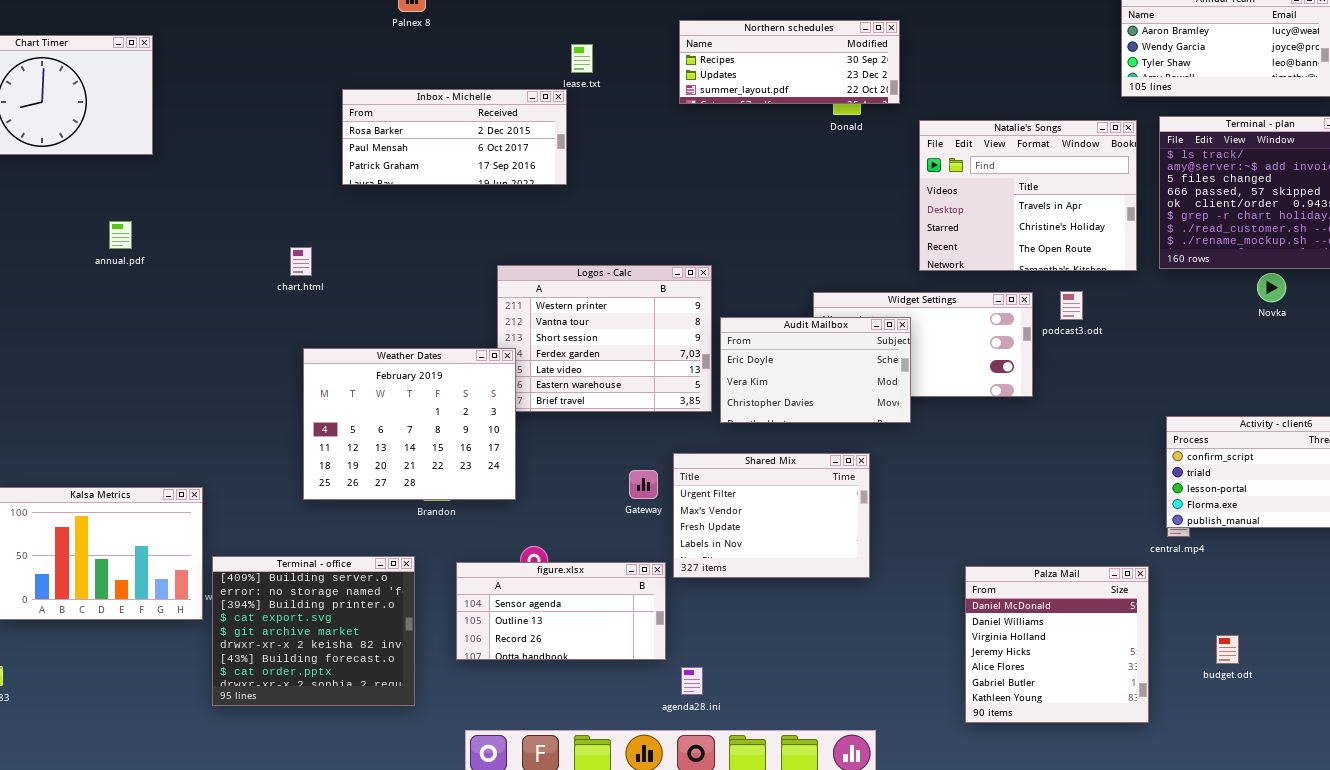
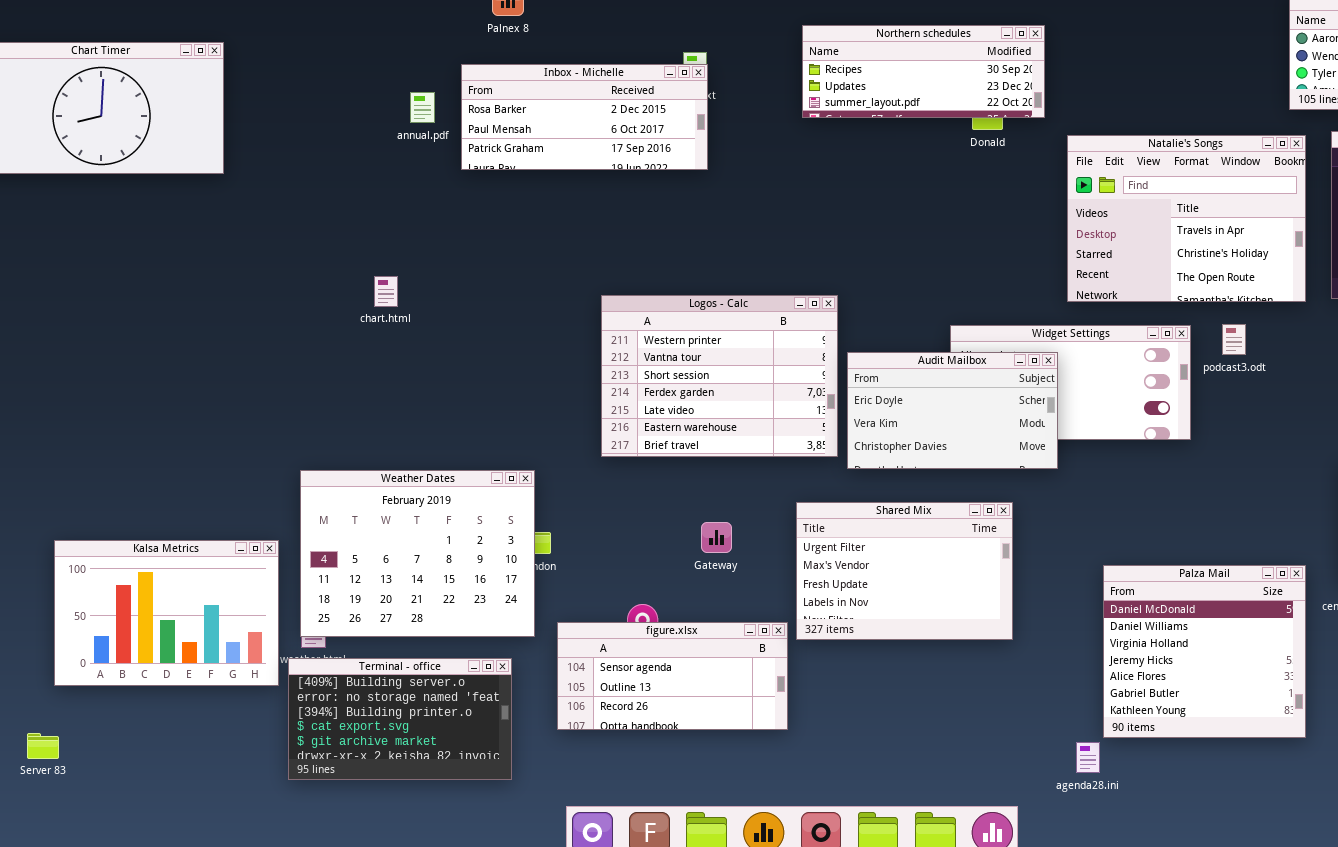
Inbox - Michelle: [342,89,567,185] -> [461,64,708,170], moved
annual.pdf: [109,221,132,249] -> [410,92,435,123], moved
Weather Dates: [303,348,516,500] -> [300,470,535,637], moved
Gateway: [629,470,658,499] -> [701,522,732,553], moved
Terminal - office: [212,556,415,706] -> [288,658,512,780], resized
Palza Mail: [965,566,1149,723] -> [1103,565,1306,738], moved
agenda28.ini: [681,667,703,695] -> [1076,742,1100,773], moved

